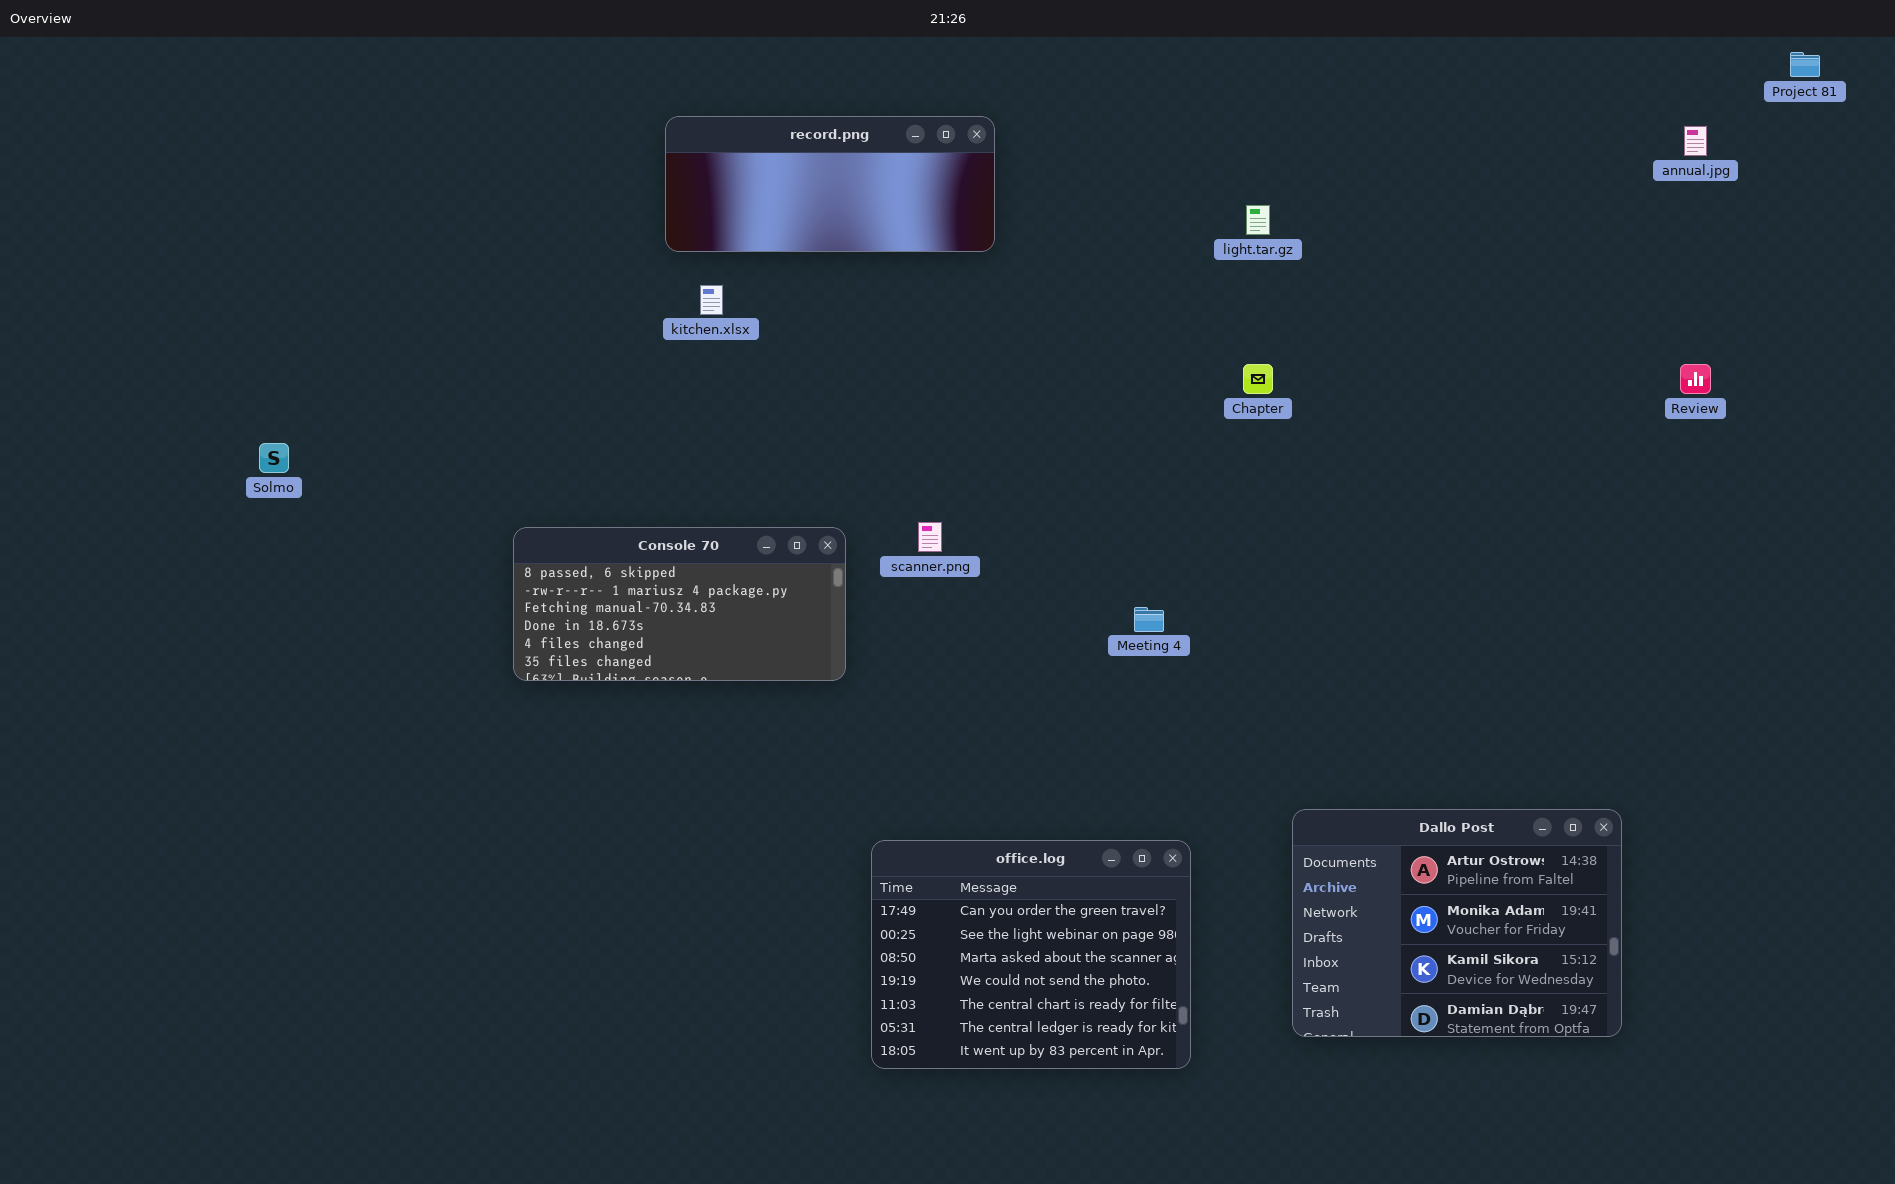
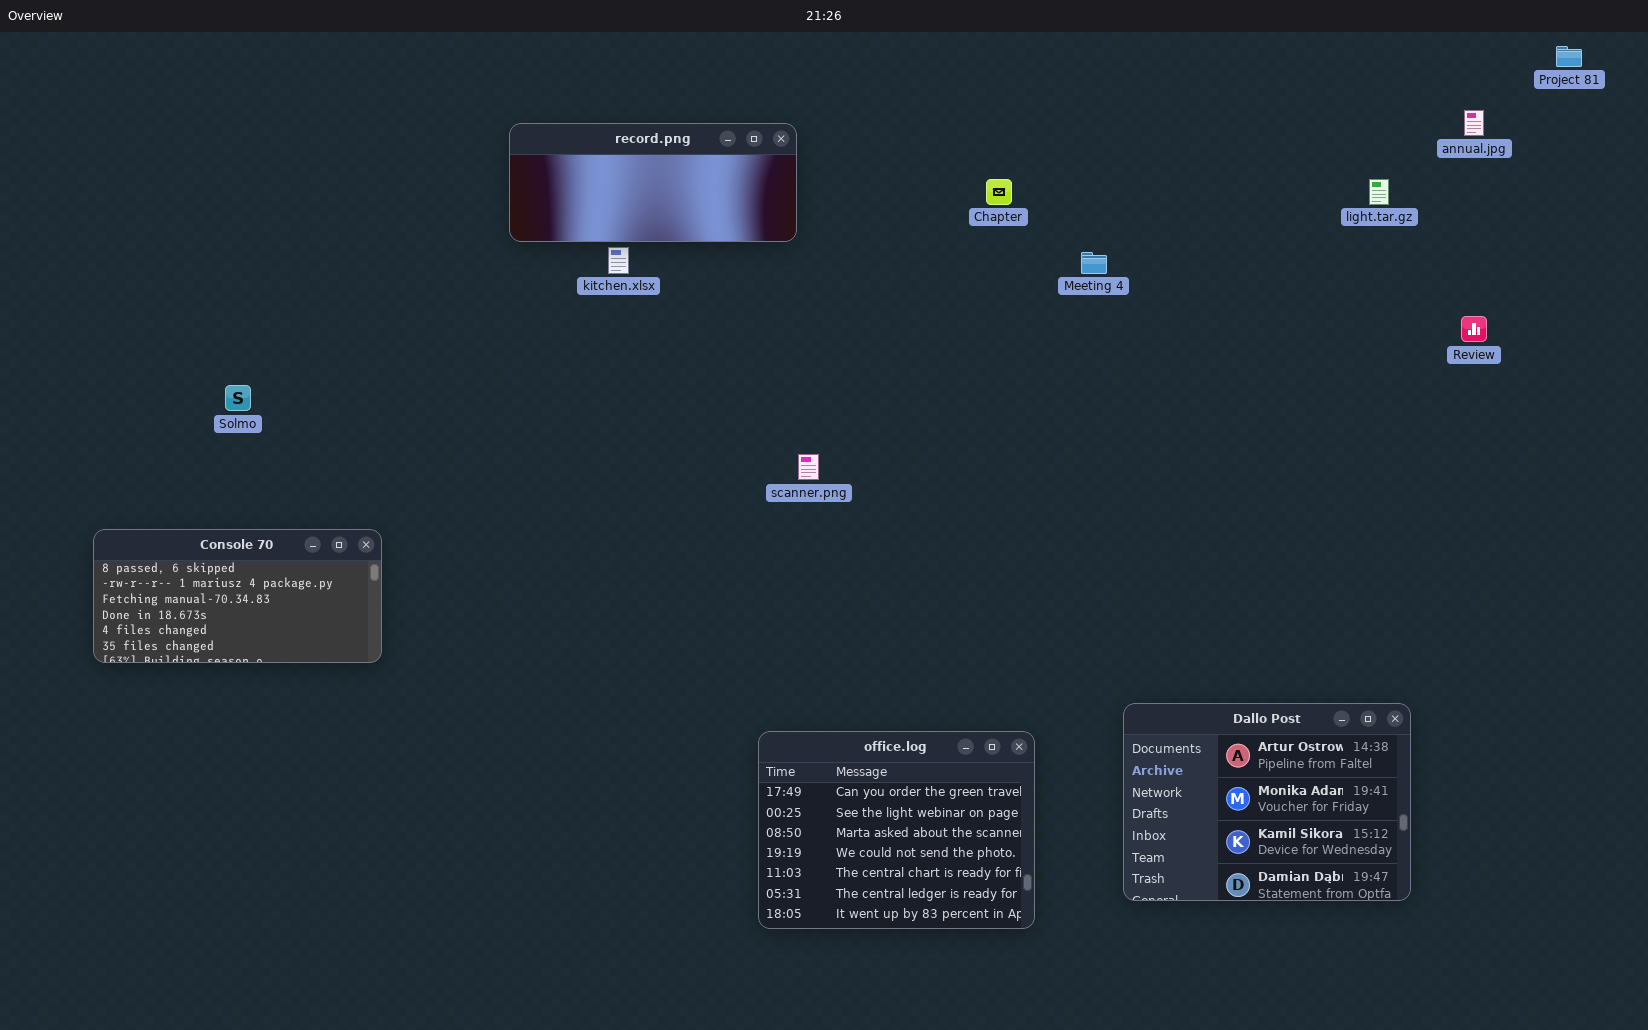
record.png: [665,116,995,252] -> [509,123,797,242], moved
light.tar.gz: [1246,205,1270,235] -> [1369,179,1389,205], moved
Chapter: [1243,364,1273,394] -> [986,179,1012,205], moved
Console 70: [513,527,846,681] -> [93,529,382,663], moved
Meeting 4: [1134,607,1164,632] -> [1081,252,1107,274], moved

